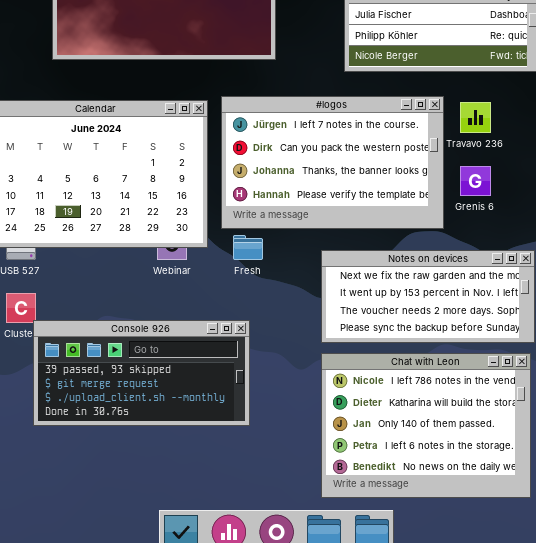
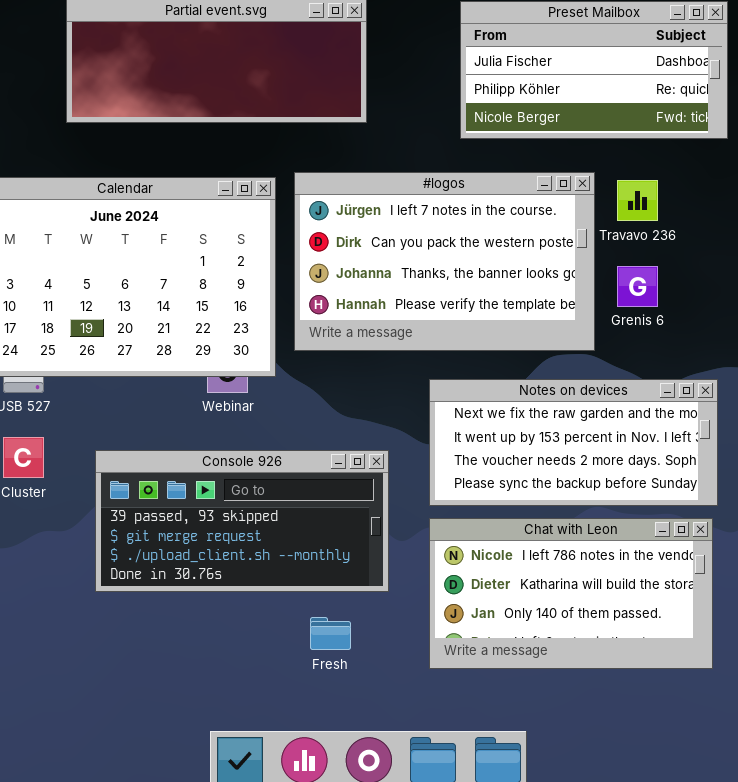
Fresh: [233,235,263,260] -> [310,617,351,650], moved
Console 926: [33,320,250,426] -> [95,450,389,592], moved
Chat with Leon: [321,353,531,498] -> [429,518,713,669], resized

